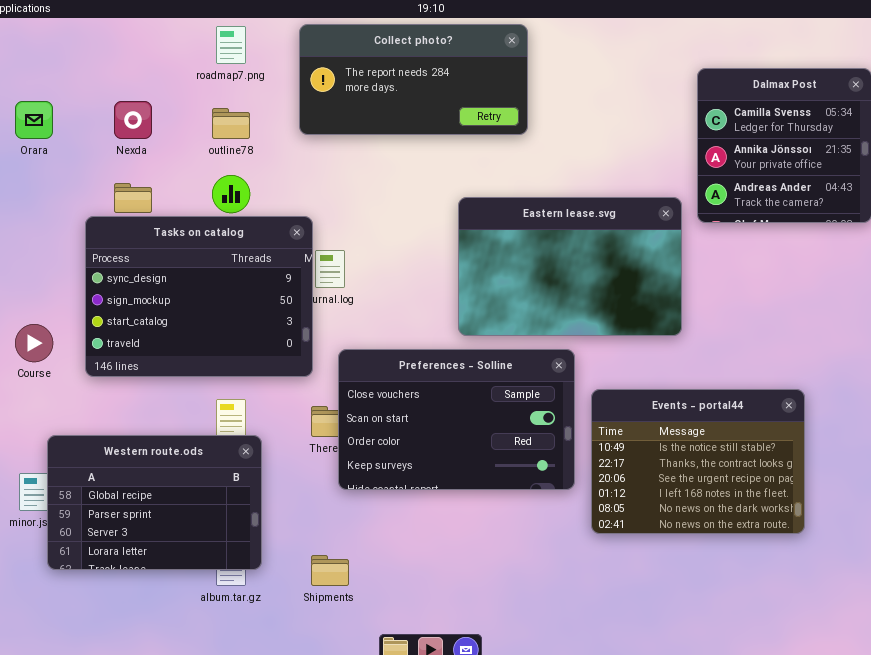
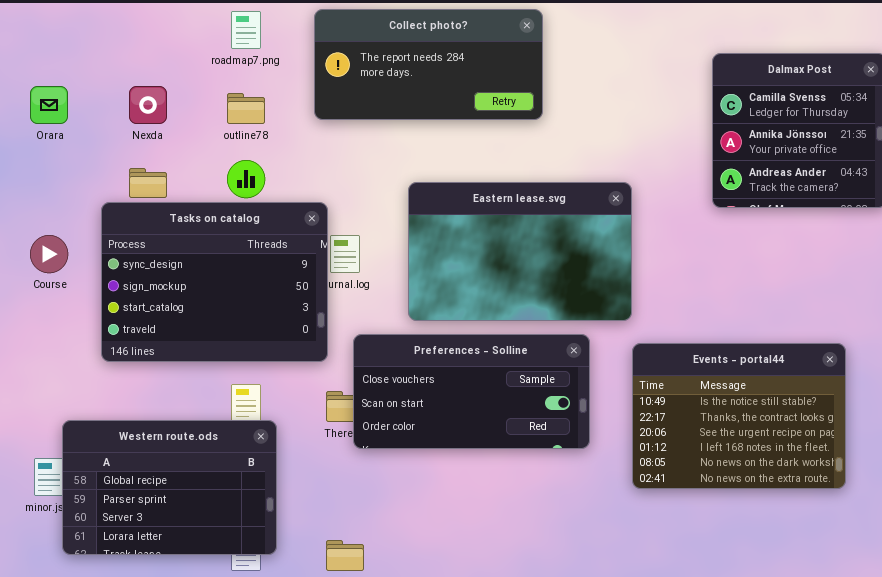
Eastern lease.svg: [458,197,682,336] -> [408,182,632,321], moved
Course: [15,324,53,362] -> [30,235,68,273], moved
Preferences - Solline: [338,349,575,490] -> [353,334,590,449], resized
Events - portal44: [591,389,805,534] -> [632,343,846,489], moved

